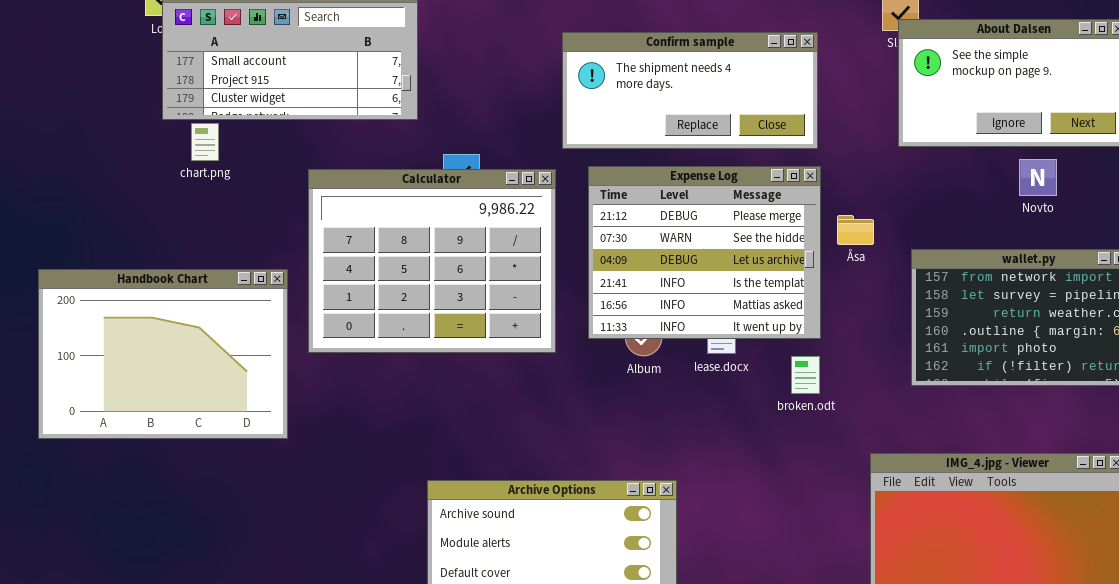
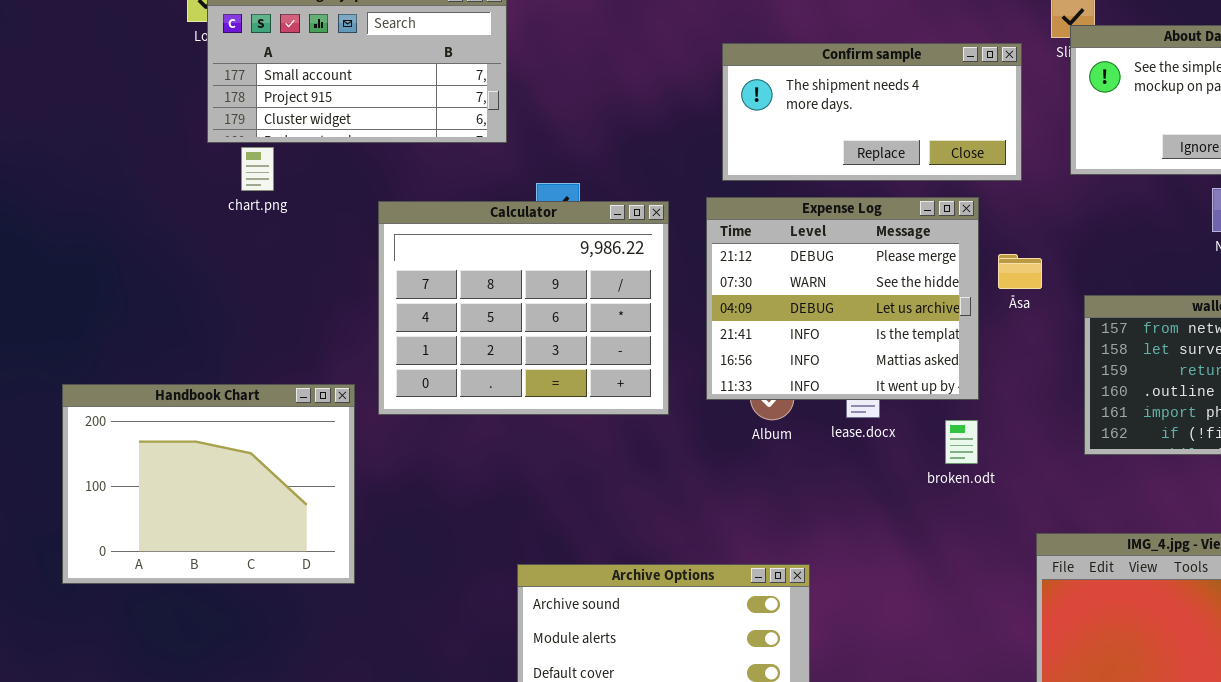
Confirm sample: [562,32,818,149] -> [722,43,1022,181], moved
Handbook Chart: [38,269,288,439] -> [62,384,355,584], moved

